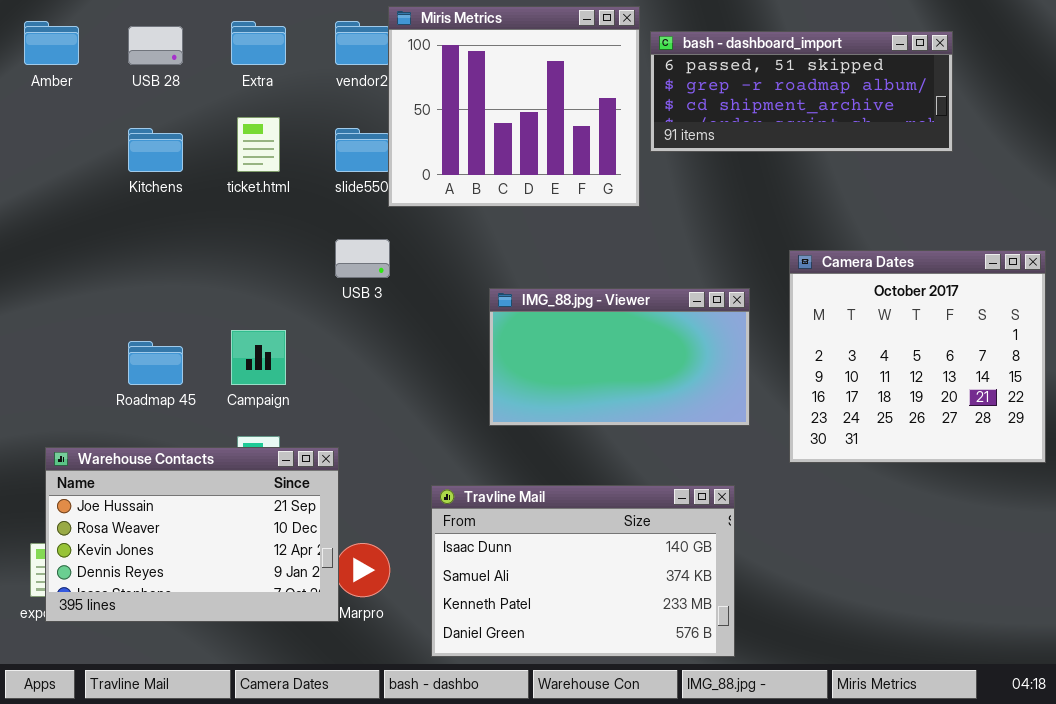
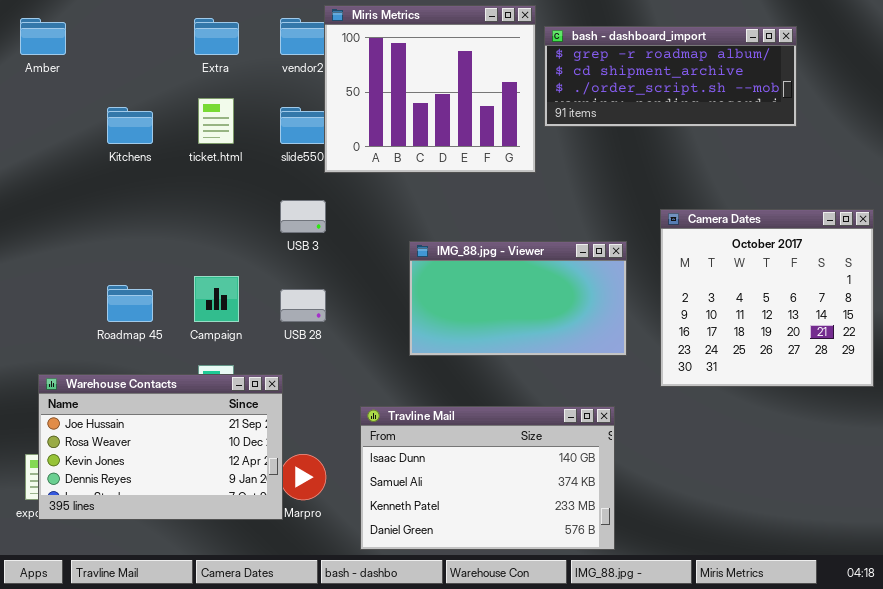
USB 28: [128,26,183,65] -> [280,289,326,322], moved
bash - dashboard_import: [650,31,953,152] -> [544,26,797,127], scrolled down 1 row

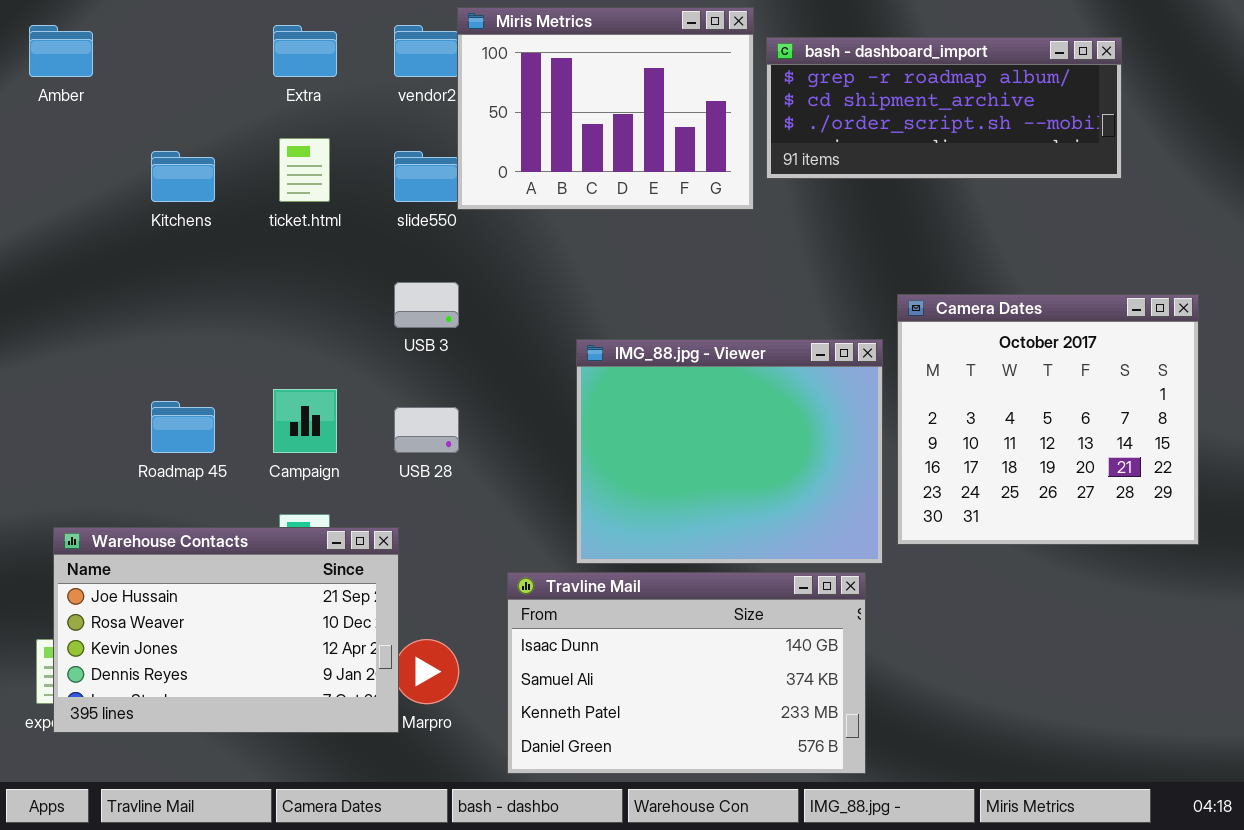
Miris Metrics: [324,5,536,173] -> [457,7,754,210], resized
Camera Dates: [660,209,874,387] -> [897,294,1199,545], moved
IMG_88.jpg - Viewer: [409,241,627,356] -> [576,339,883,564], resized

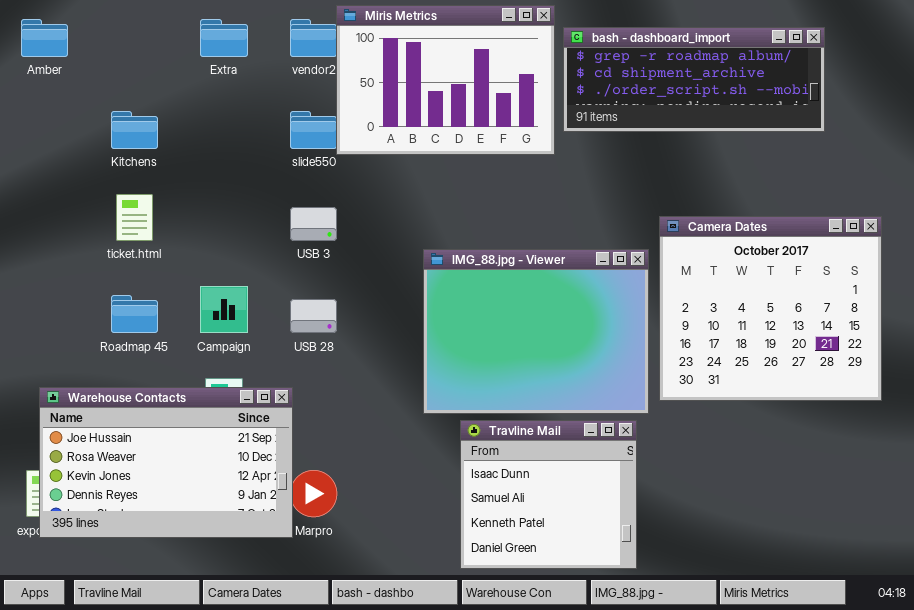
ticket.html: [279,138,330,202] -> [116,194,153,241], moved
Travline Mail: [507,572,866,774] -> [460,420,637,569], resized

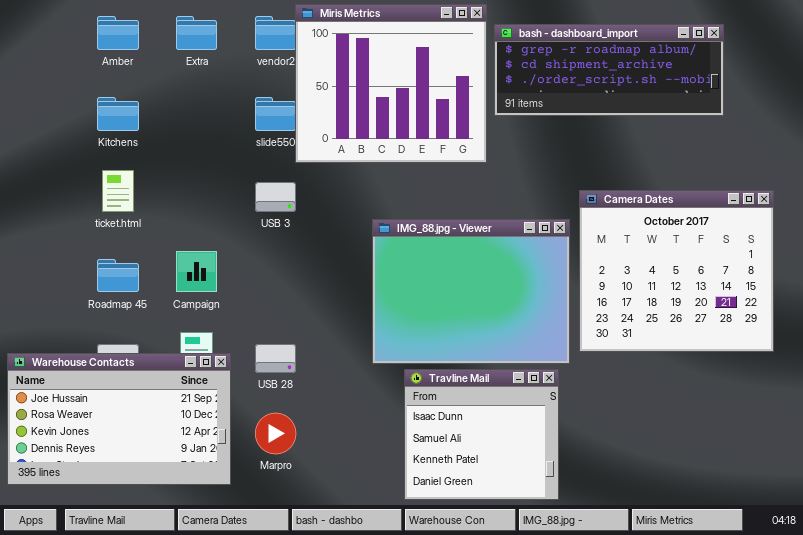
Miris Metrics: [336,5,555,155] -> [295,4,487,163], resized
Amber: [21,19,68,57] -> [97,16,139,50], moved
USB 28: [290,299,337,333] -> [255,344,296,373], moved
Warehouse Contacts: [39,387,293,538] -> [7,353,231,485], moved

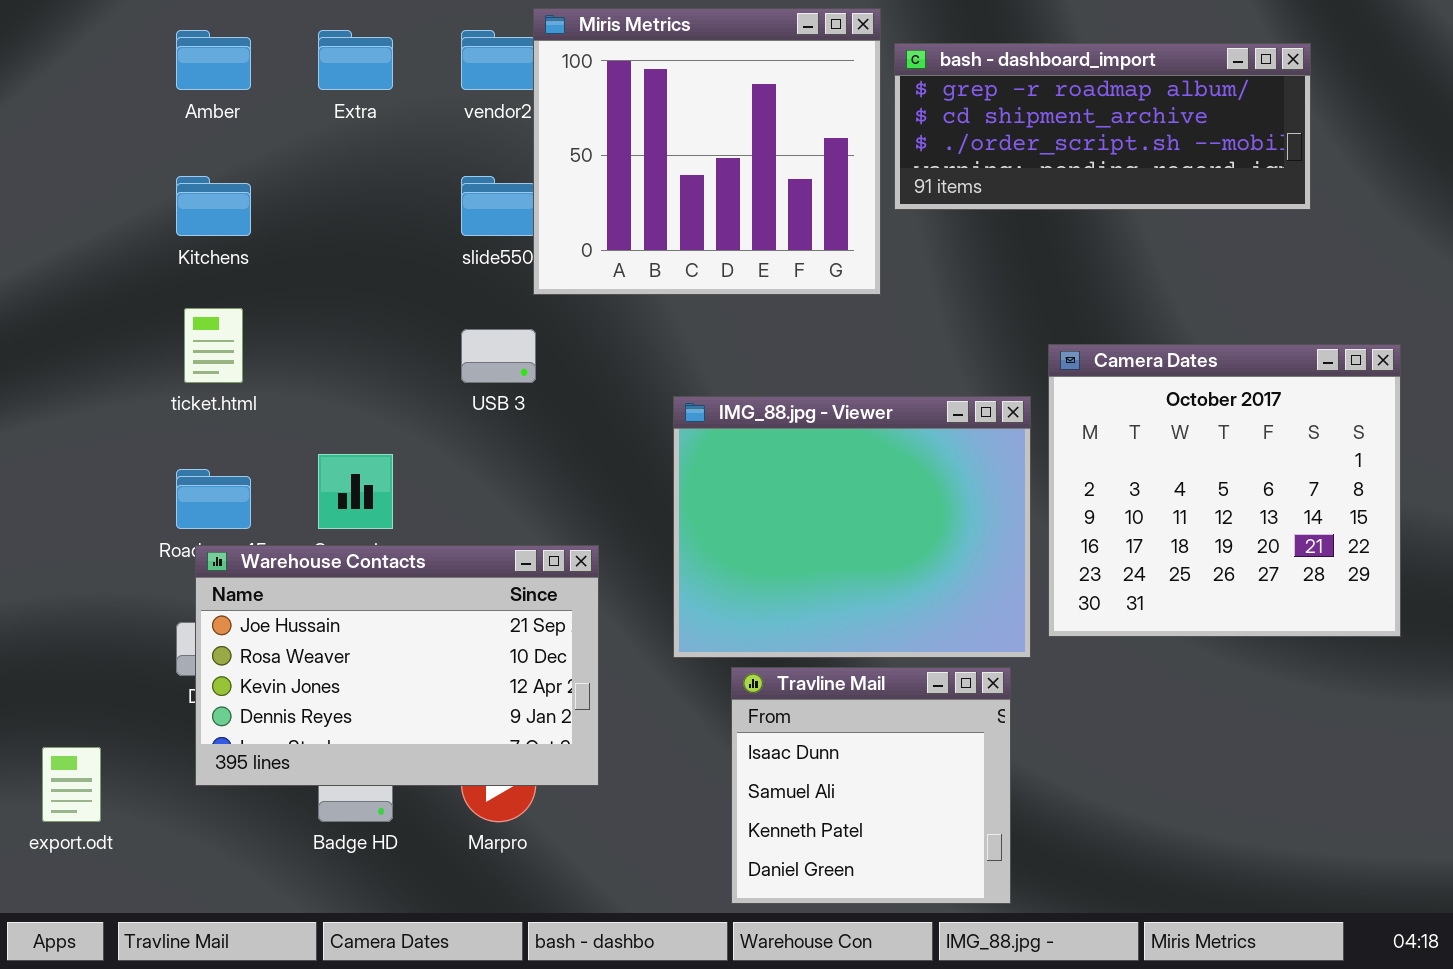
Warehouse Contacts: [7,353,231,485] -> [195,545,599,786], moved

